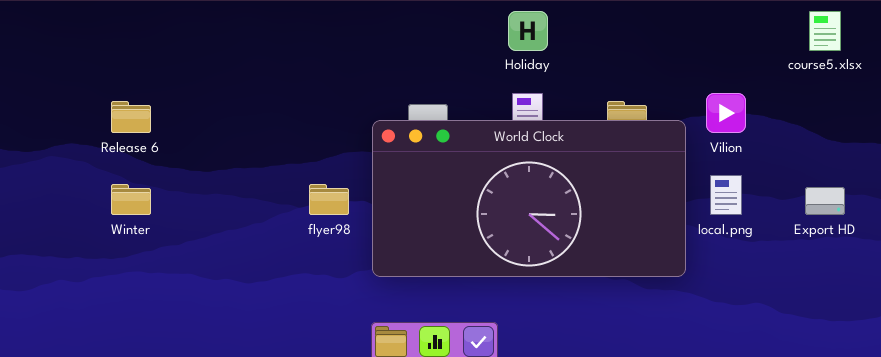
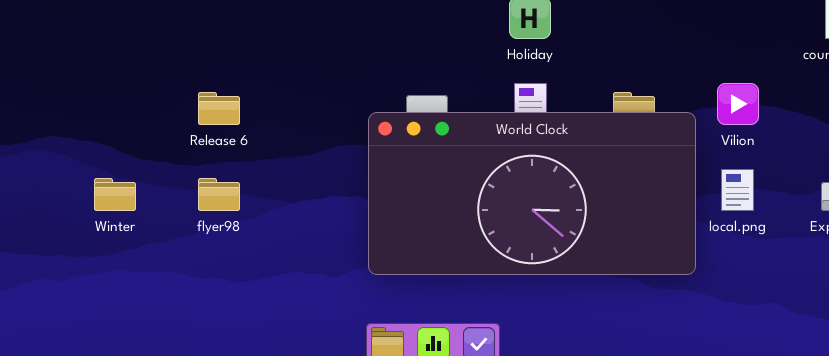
Release 6: [111,101,151,133] -> [198,92,240,125], moved
flyer98: [309,184,349,215] -> [198,178,240,211], moved

